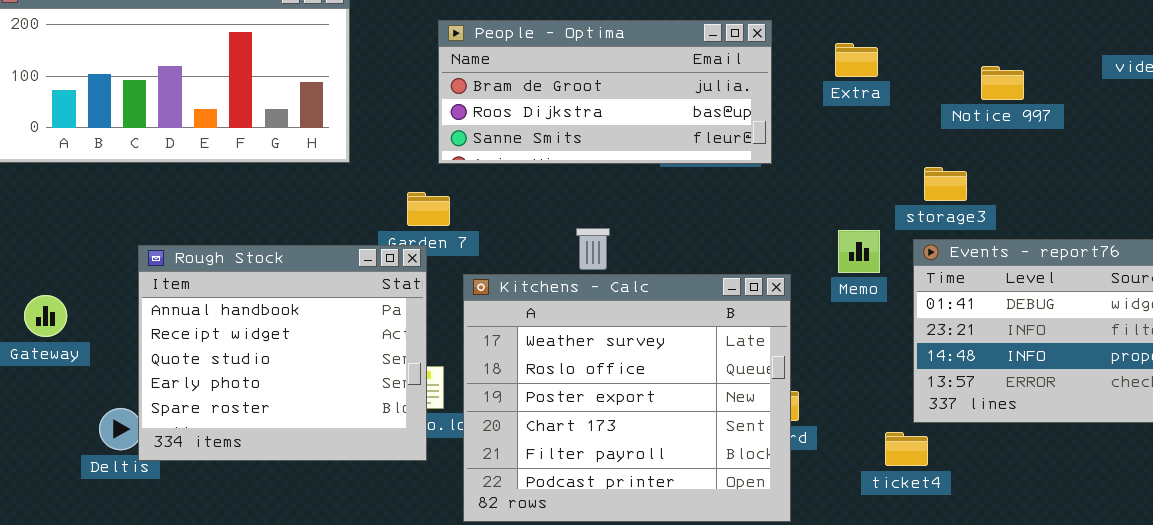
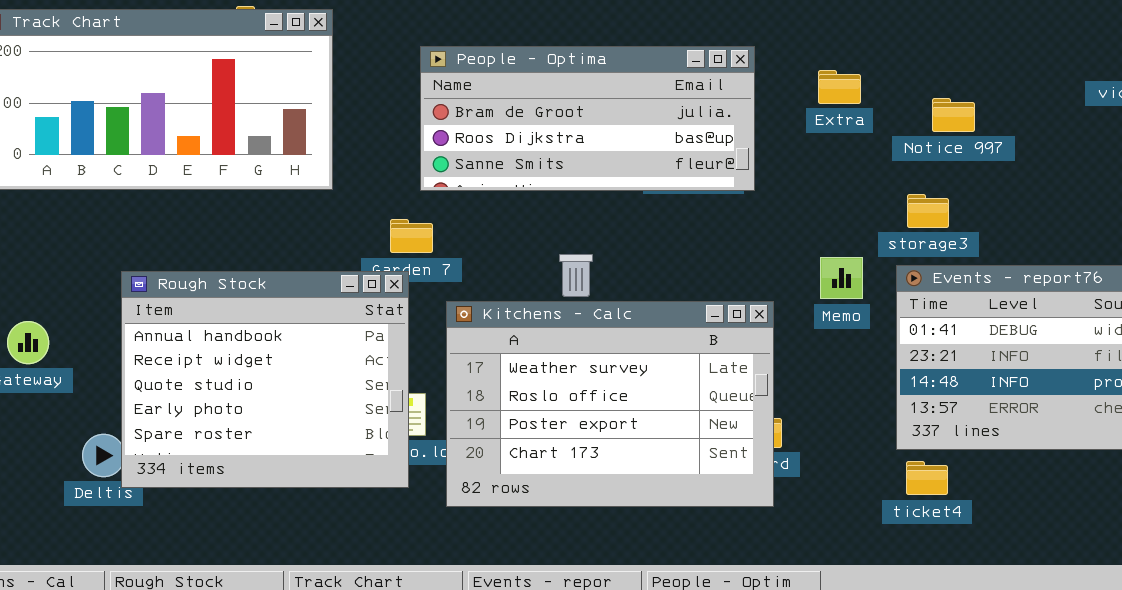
Notice 997: [981,66,1024,100] -> [932,98,975,132], moved
Kitchens - Calc: [463,274,791,522] -> [446,301,774,507], resized
ticket4: [885,432,928,466] -> [906,461,948,495], moved

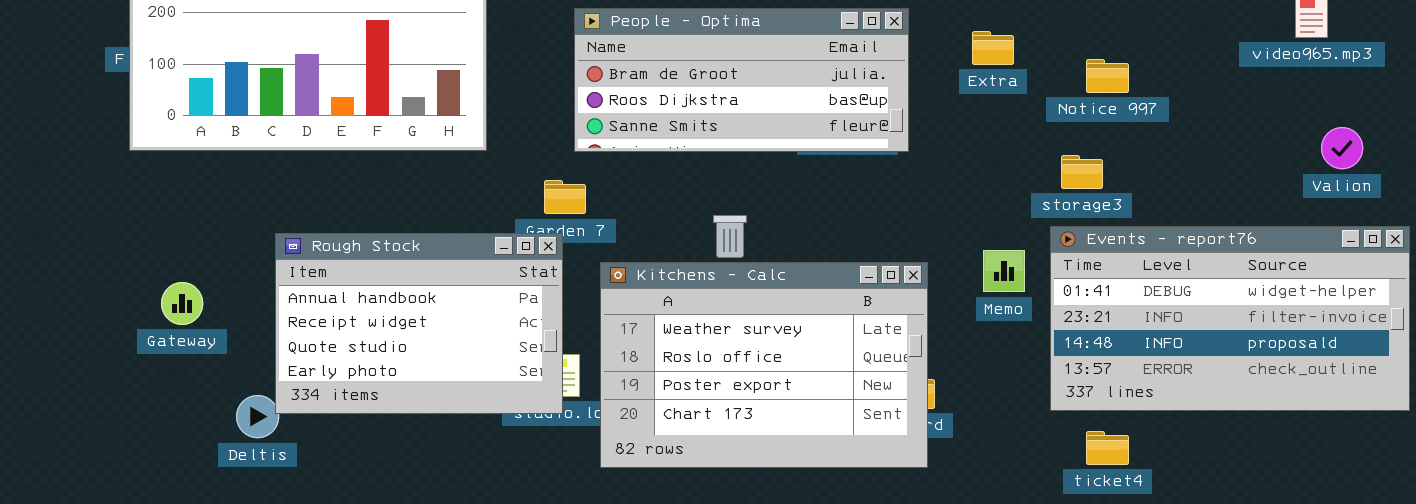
Memo: [820,257,863,299] -> [983,250,1025,292], moved
Rough Stock: [121,271,409,488] -> [275,233,563,414], resized
ticket4: [906,461,948,495] -> [1086,431,1129,465], moved

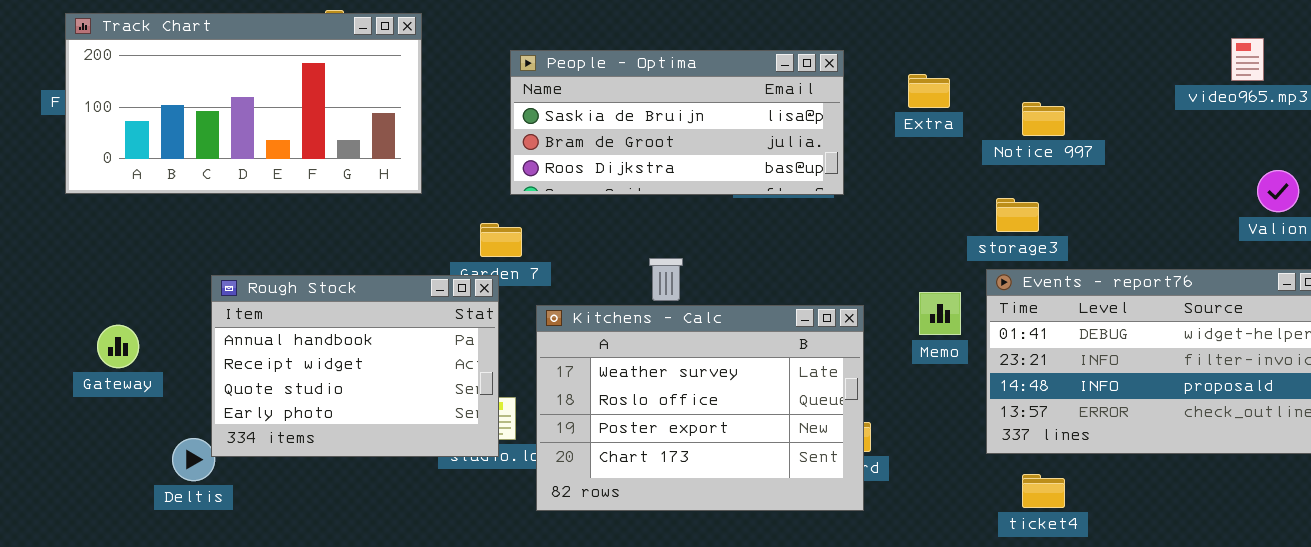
People - Optima: [574,8,909,152] -> [510,50,844,195], scrolled up 1 row

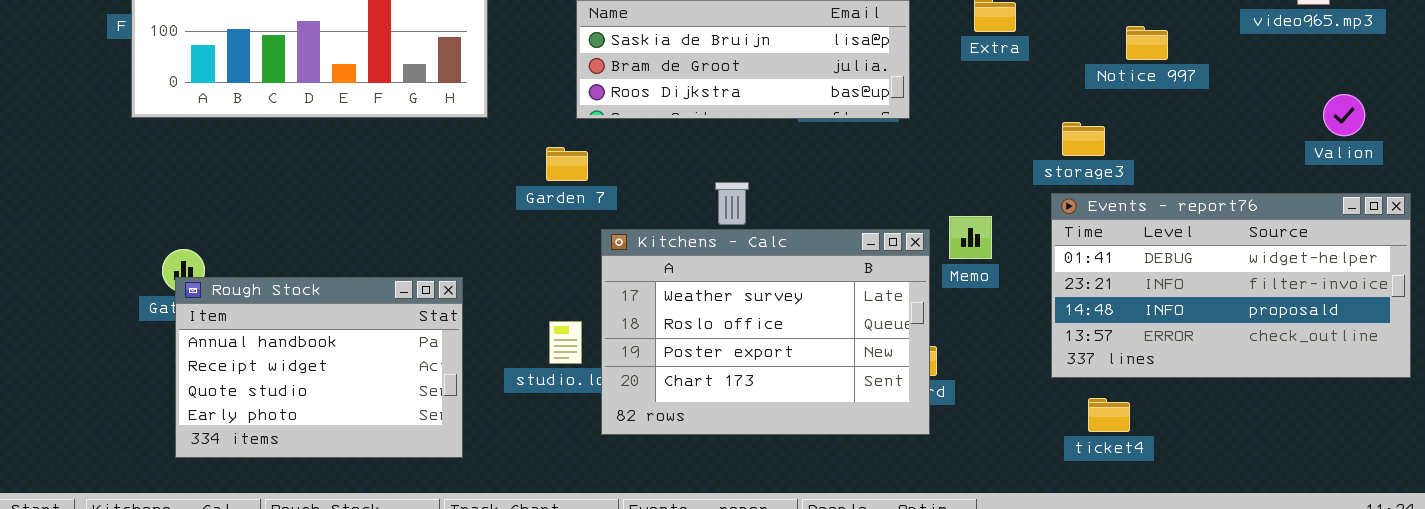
Notice 997: [1022,102,1065,136] -> [1126,26,1168,60], moved
Rough Stock: [211,275,499,457] -> [175,277,463,458], moved
Memo: [919,292,961,335] -> [949,216,992,259], moved

